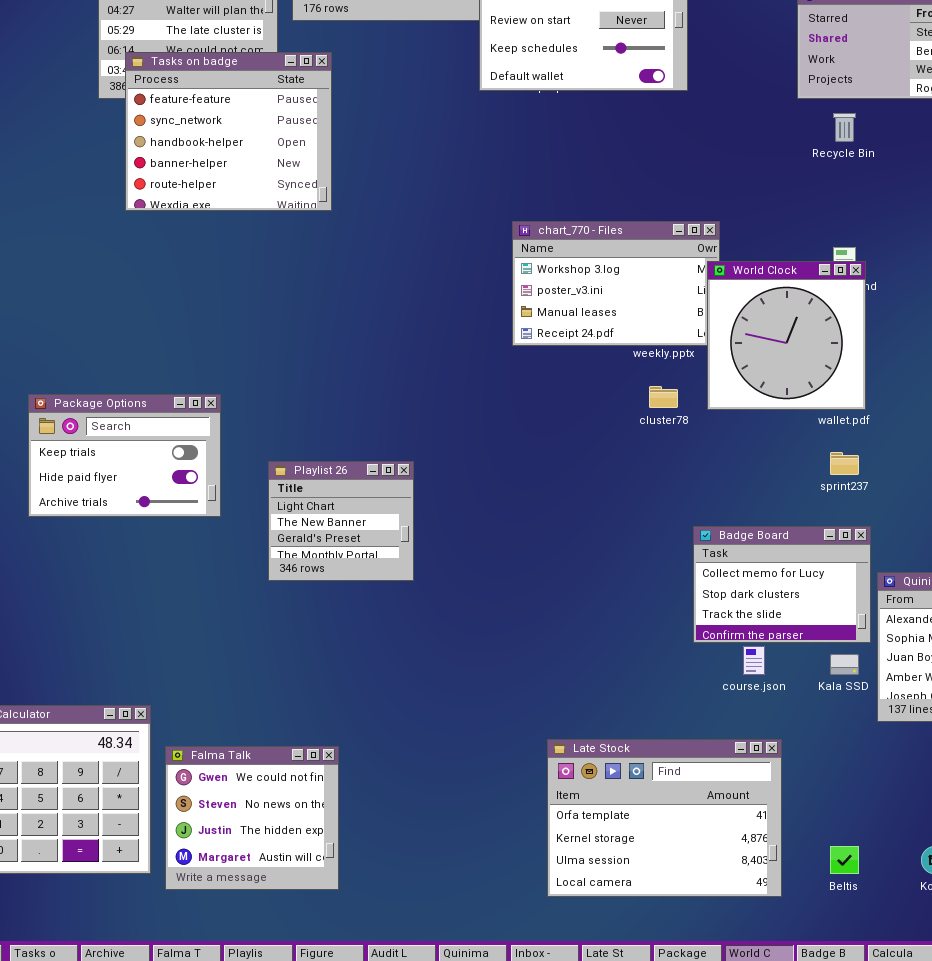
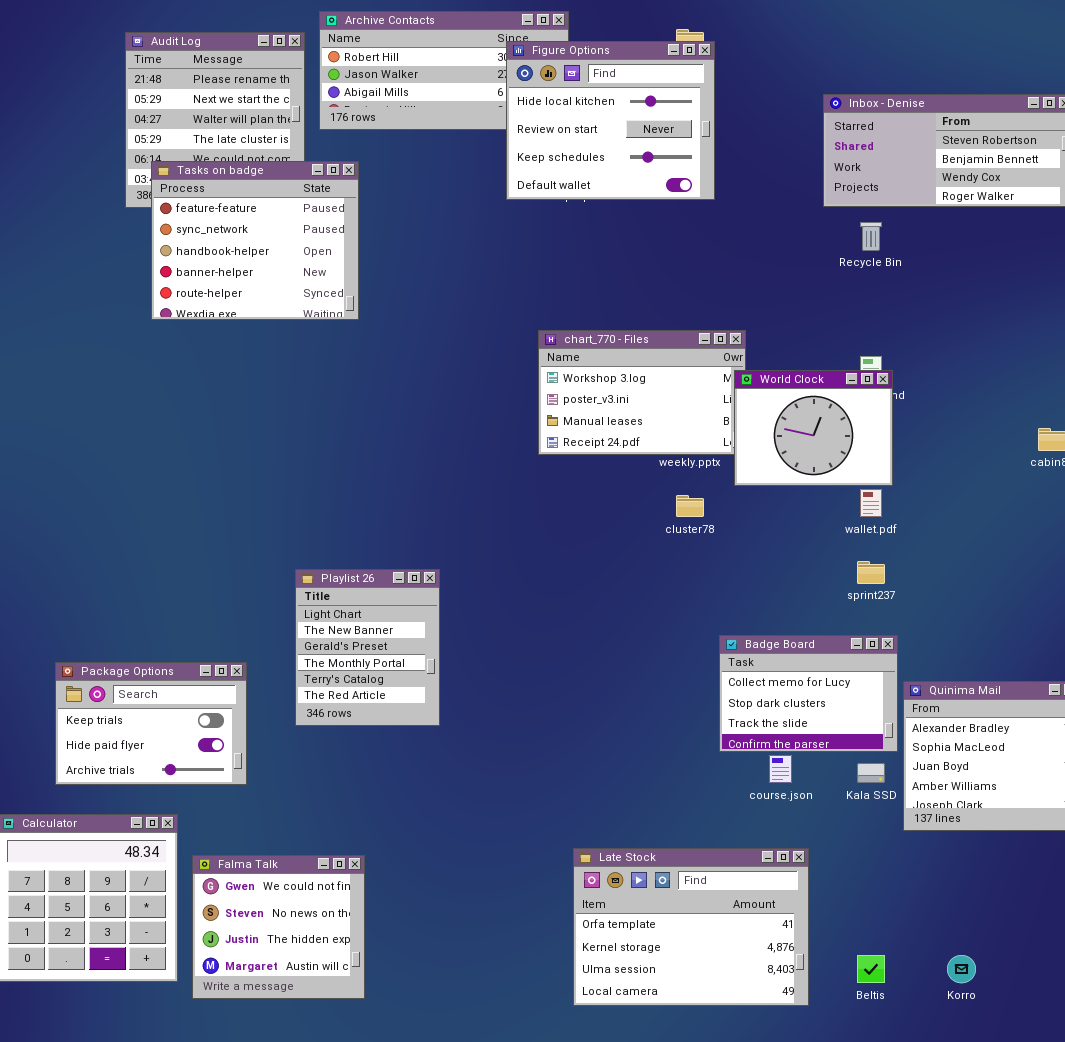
World Clock: [707,261,866,410] -> [734,370,893,486], resized
Package Options: [28,394,221,517] -> [55,662,247,785], moved
Playlist 26: [268,461,414,581] -> [295,569,440,726], resized

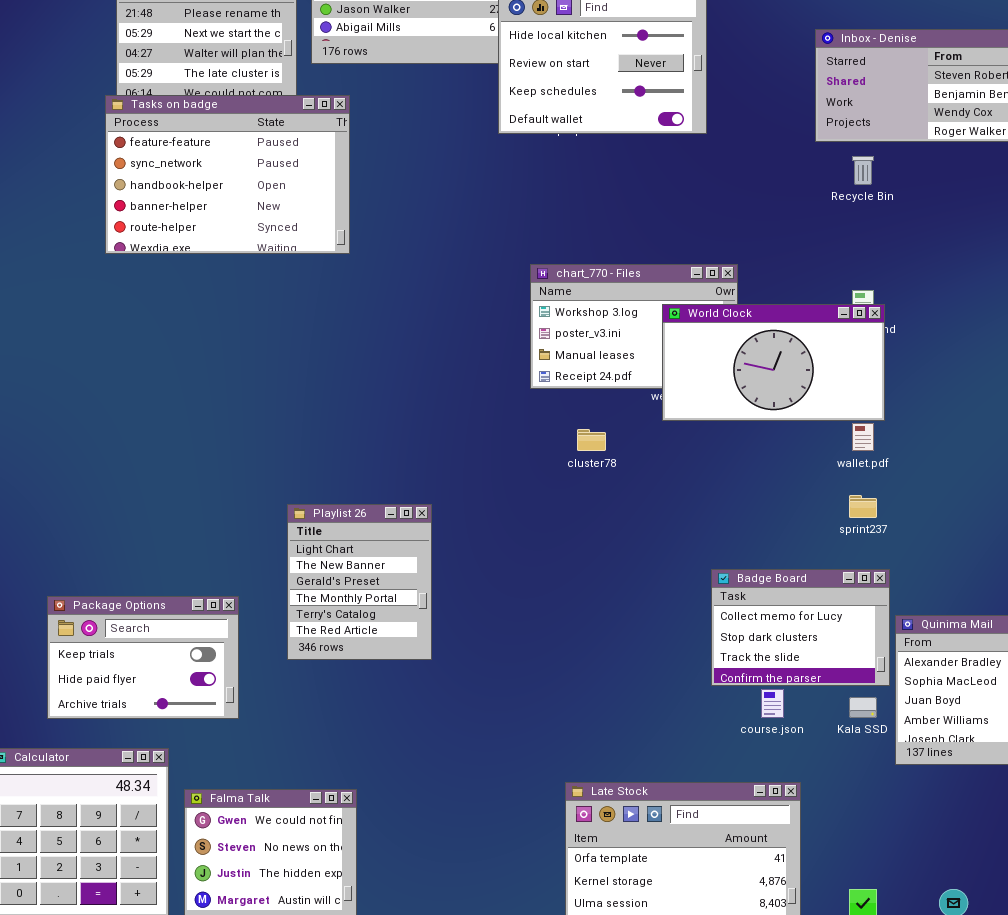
Tasks on badge: [151,161,359,320] -> [105,95,350,254], resized
World Clock: [734,370,893,486] -> [662,304,885,421], resized
cluster78: [676,495,704,517] -> [577,429,606,451], moved

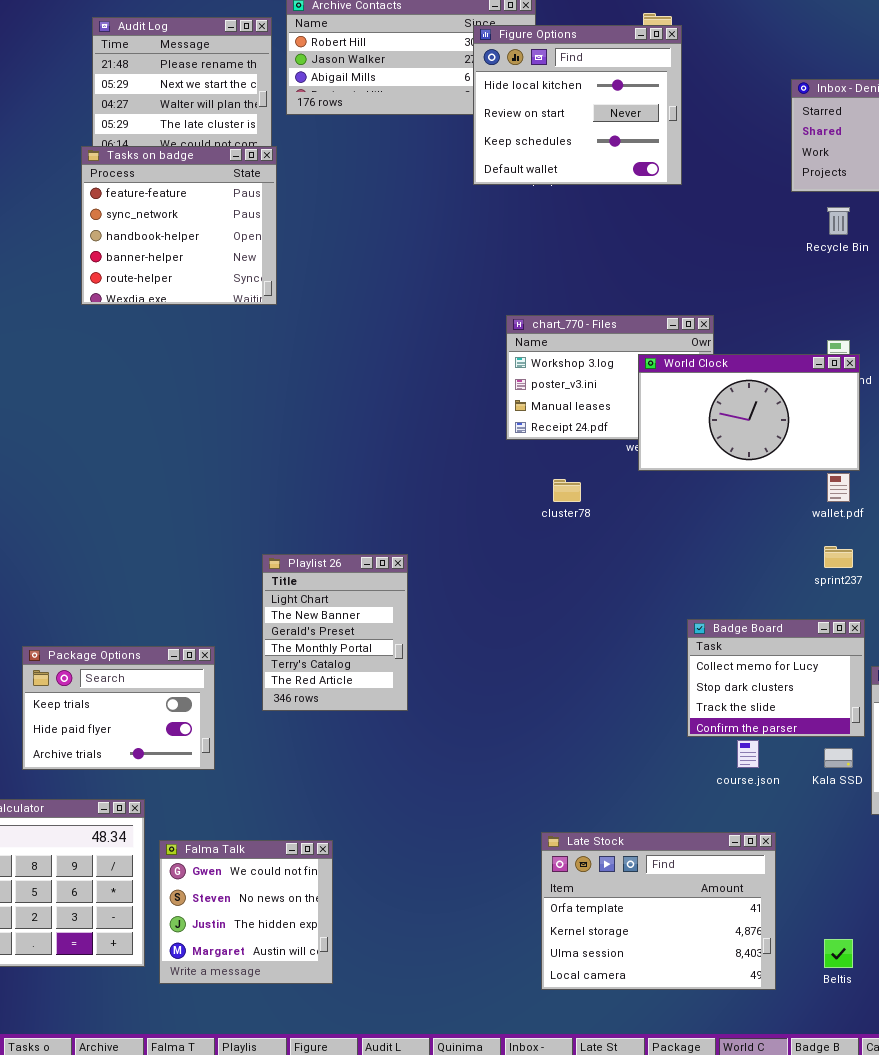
Tasks on badge: [105,95,350,254] -> [81,146,277,305], resized

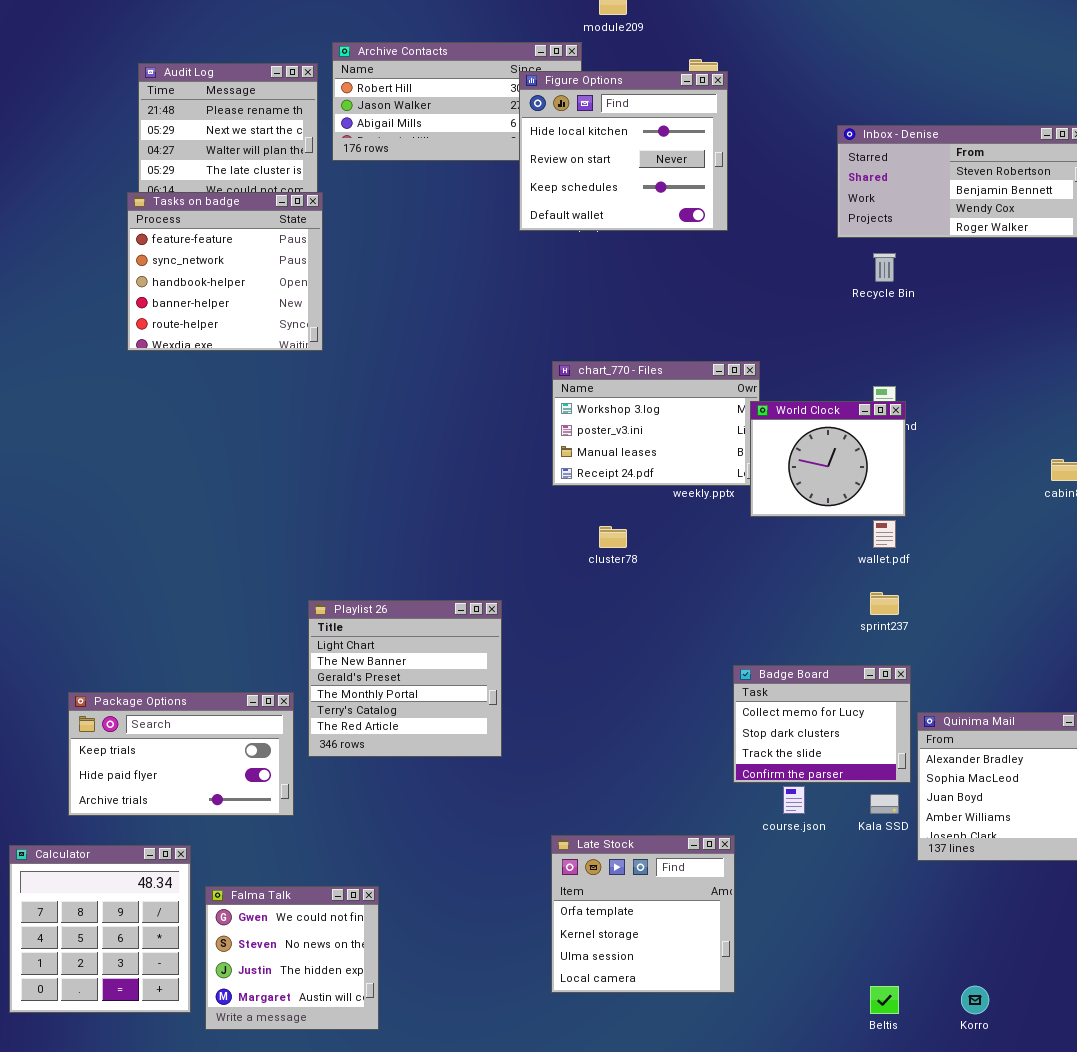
World Clock: [638,354,860,471] -> [750,401,906,517], resized
Playlist 26: [262,554,408,711] -> [308,600,502,757], resized
Package Options: [22,646,215,770] -> [68,692,294,816], resized
Late Stock: [541,832,776,990] -> [551,835,735,993], moved, resized

